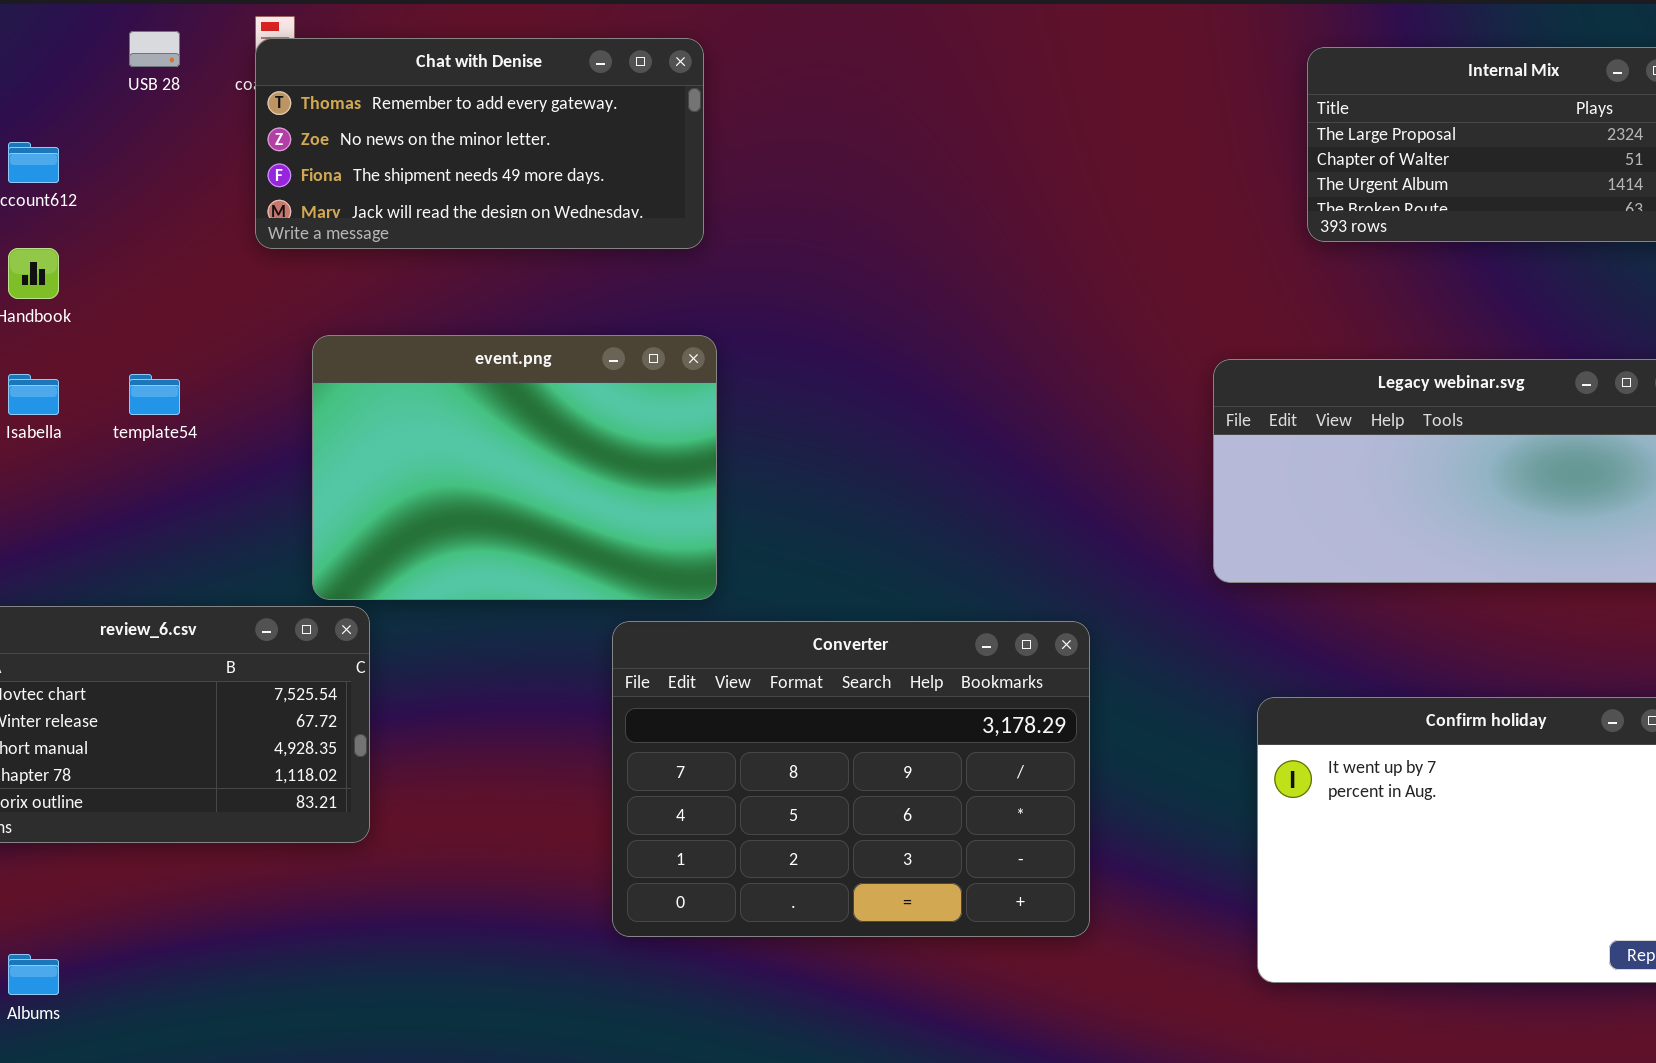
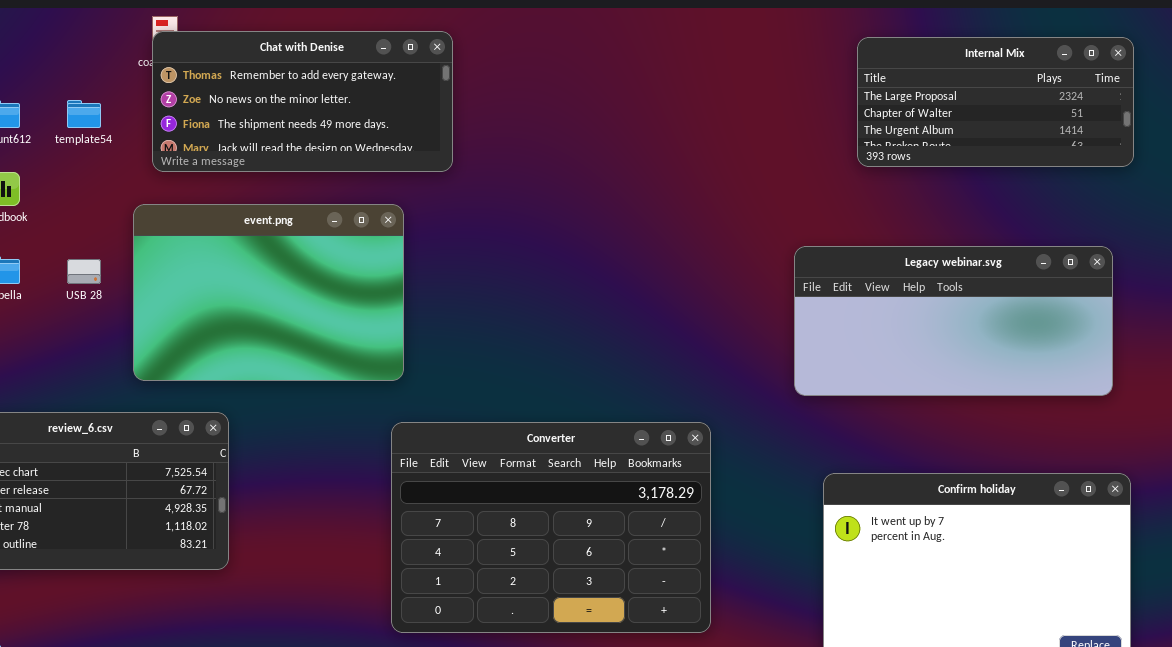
USB 28: [129,31,180,67] -> [67,259,101,284], moved
event.png: [312,335,717,600] -> [133,204,404,381], moved
template54: [129,374,180,415] -> [67,100,101,128], moved

